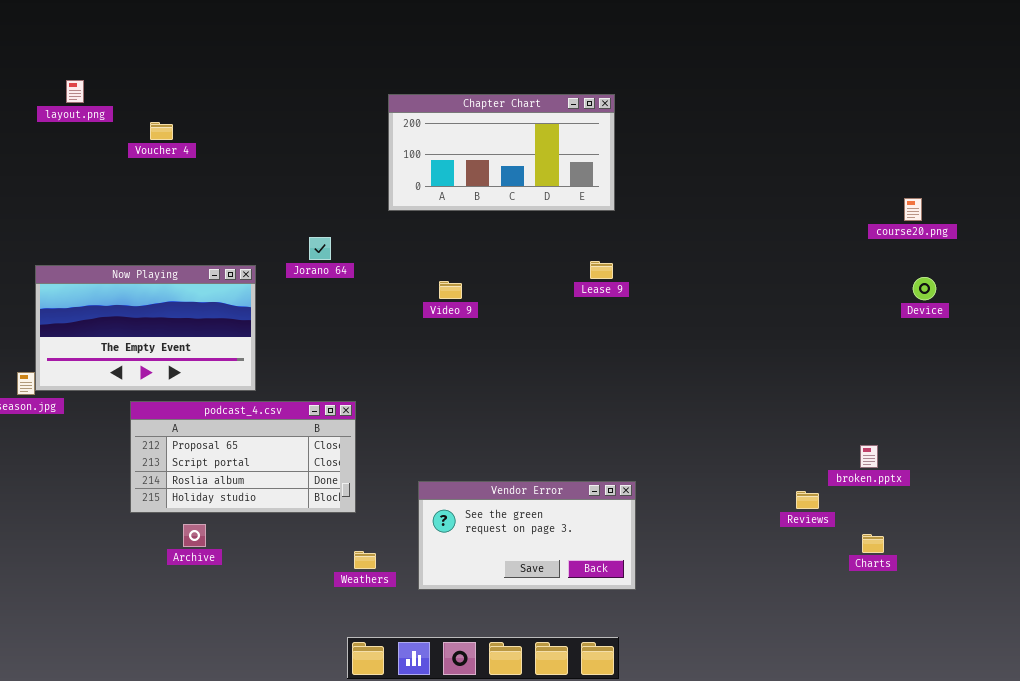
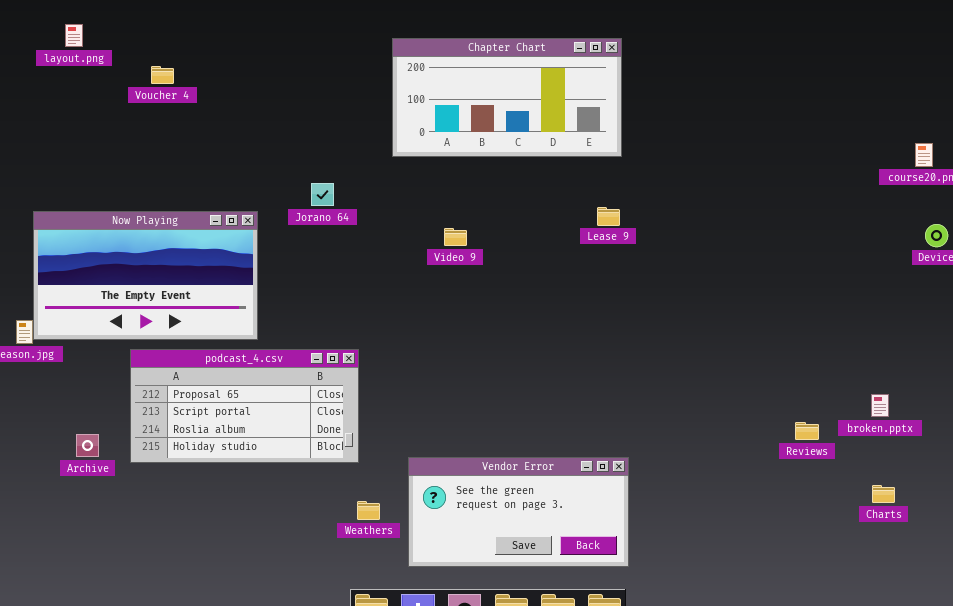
Vendor Error: [418,481,636,590] -> [408,457,629,567], moved
Reviews: [796,491,819,509] -> [795,422,819,440], moved
Archive: [183,524,206,547] -> [76,434,99,457], moved

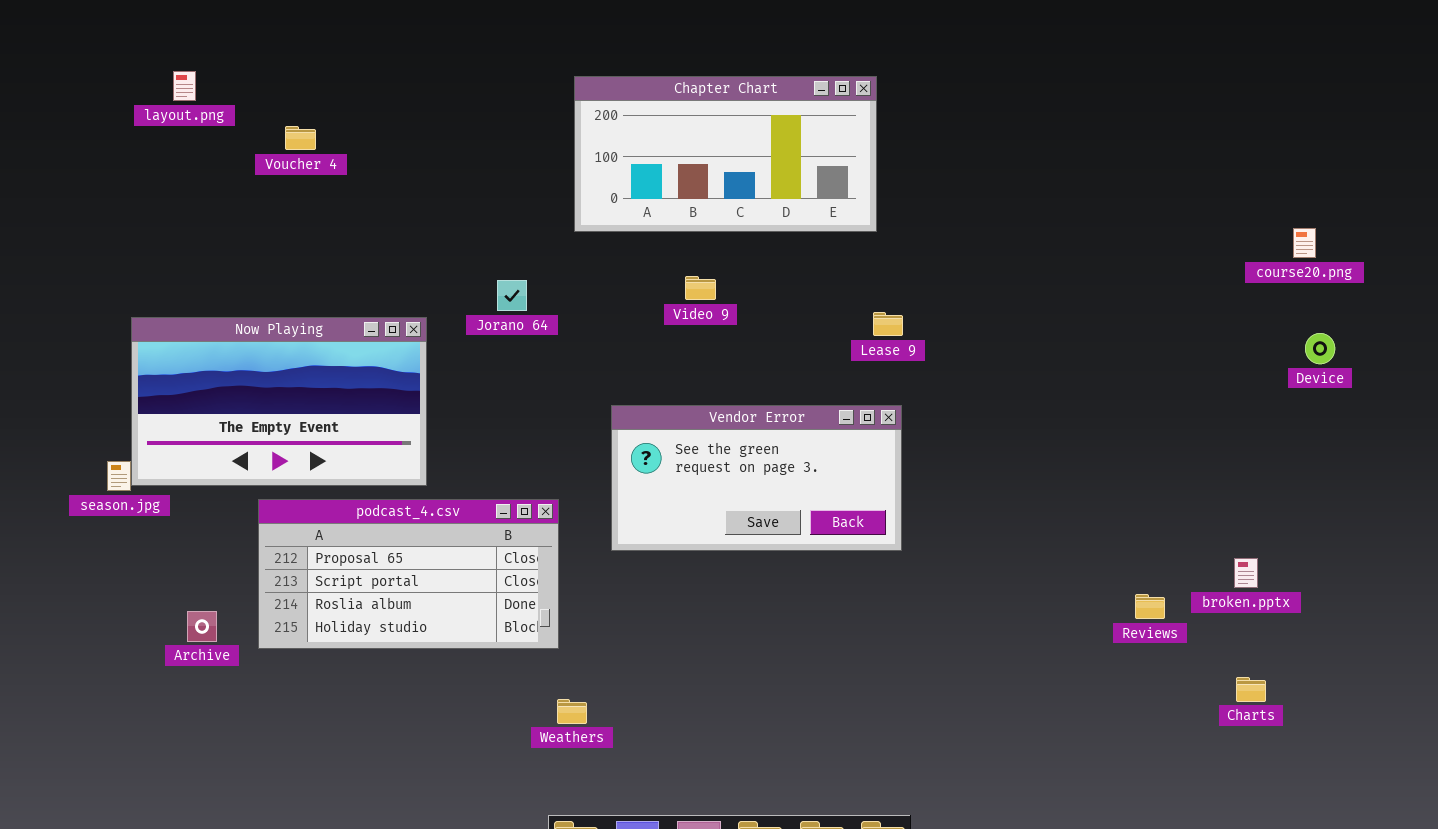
Chapter Chart: [392,38,622,157] -> [574,76,877,232], moved
Video 9: [444,228,467,246] -> [685,276,716,300], moved
Vendor Error: [408,457,629,567] -> [611,405,902,551], moved

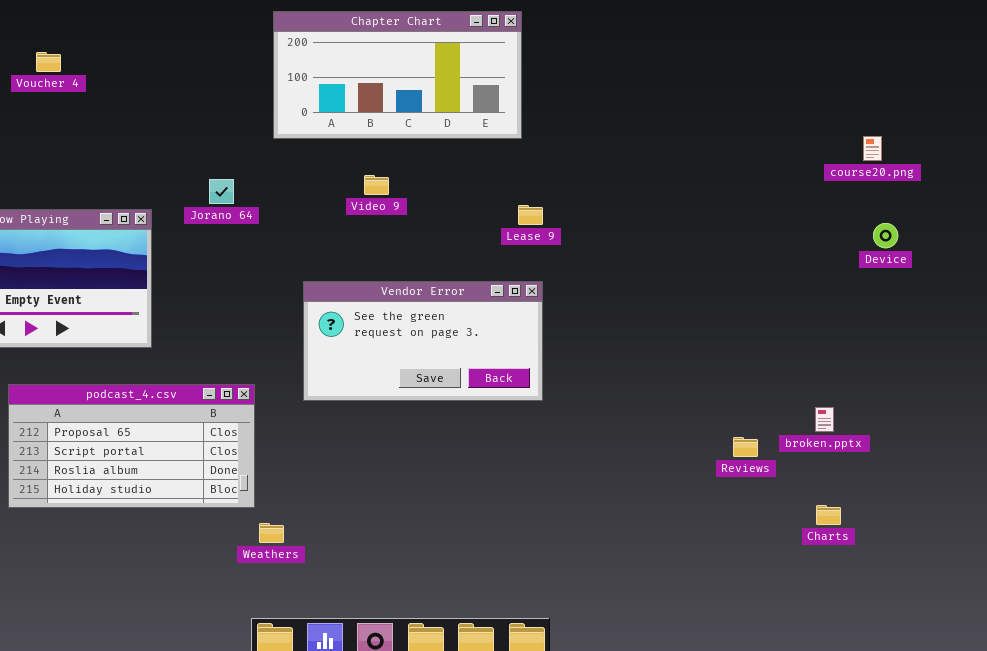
podcast_4.csv: [258,499,559,649] -> [8,384,255,508], moved

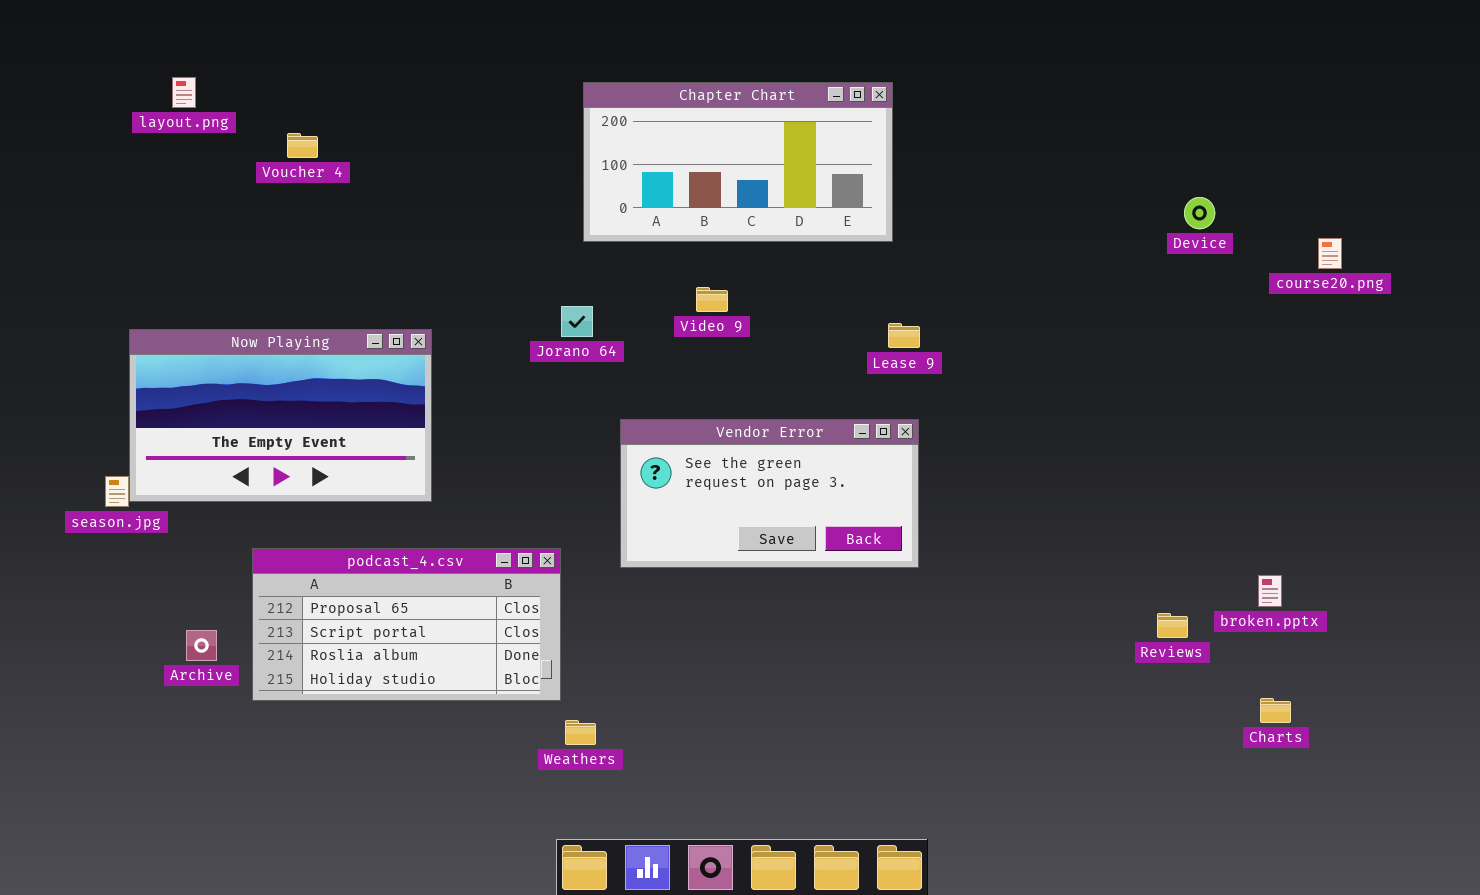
Jorano 64: [209,179,234,204] -> [561,306,593,337], moved
Device: [873,223,898,248] -> [1184,197,1215,229], moved

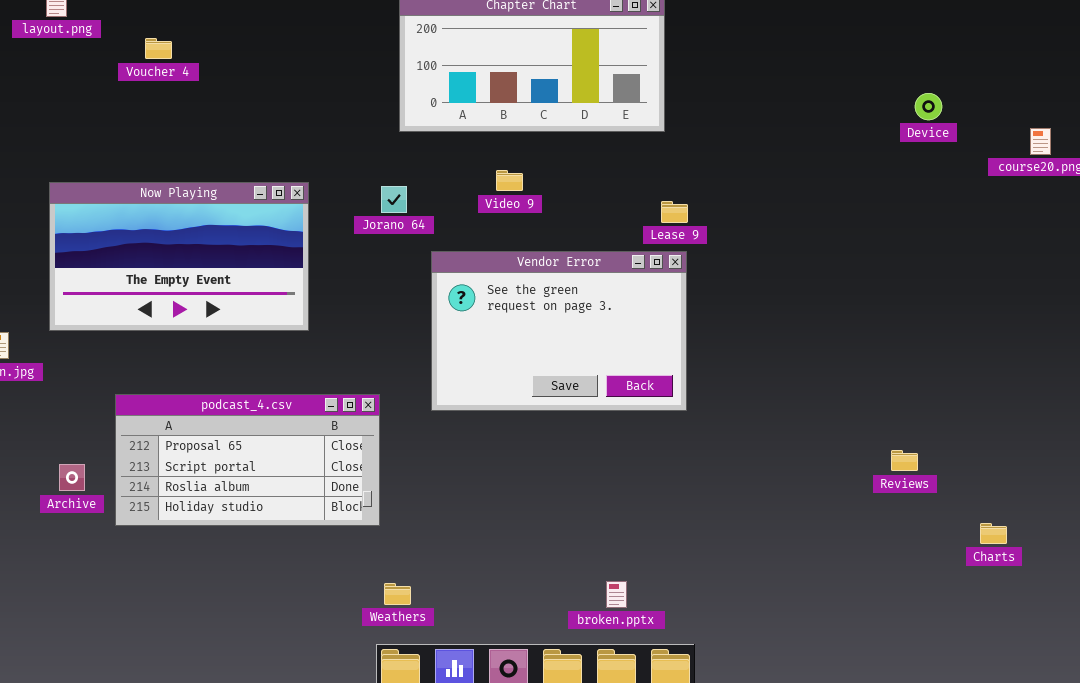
Now Playing: [129,329,432,502] -> [49,182,309,331], moved
Vendor Error: [620,419,919,568] -> [431,251,687,411], resized
broken.pptx: [1258,575,1282,607] -> [606,581,627,608], moved
Weathers: [565,720,596,745] -> [384,583,411,605], moved

